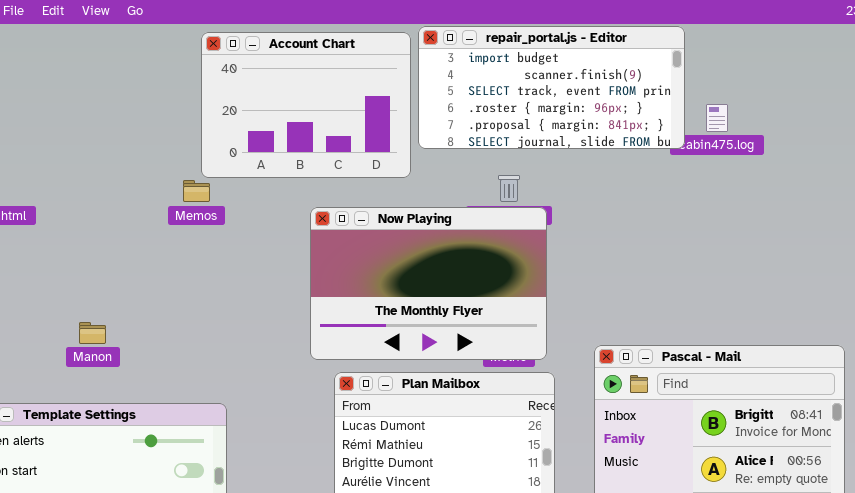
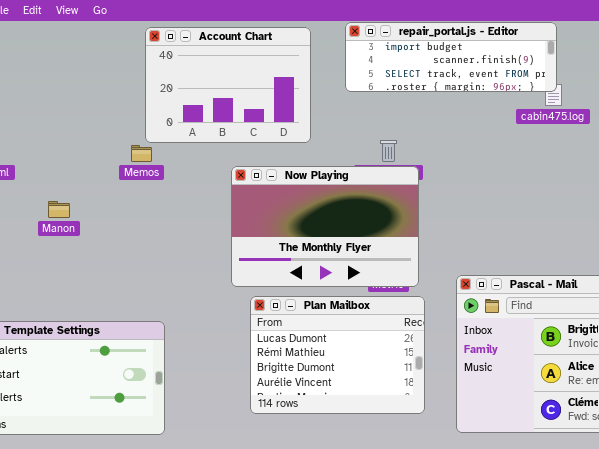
repair_portal.js - Editor: [418,26,685,149] -> [345,22,557,92], moved, resized
Manon: [79,322,106,344] -> [48,201,70,218], moved

